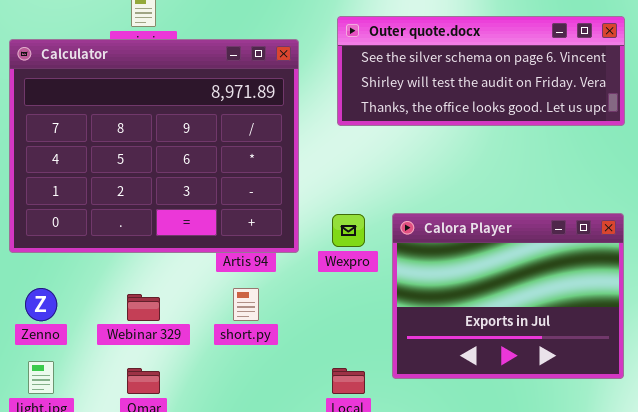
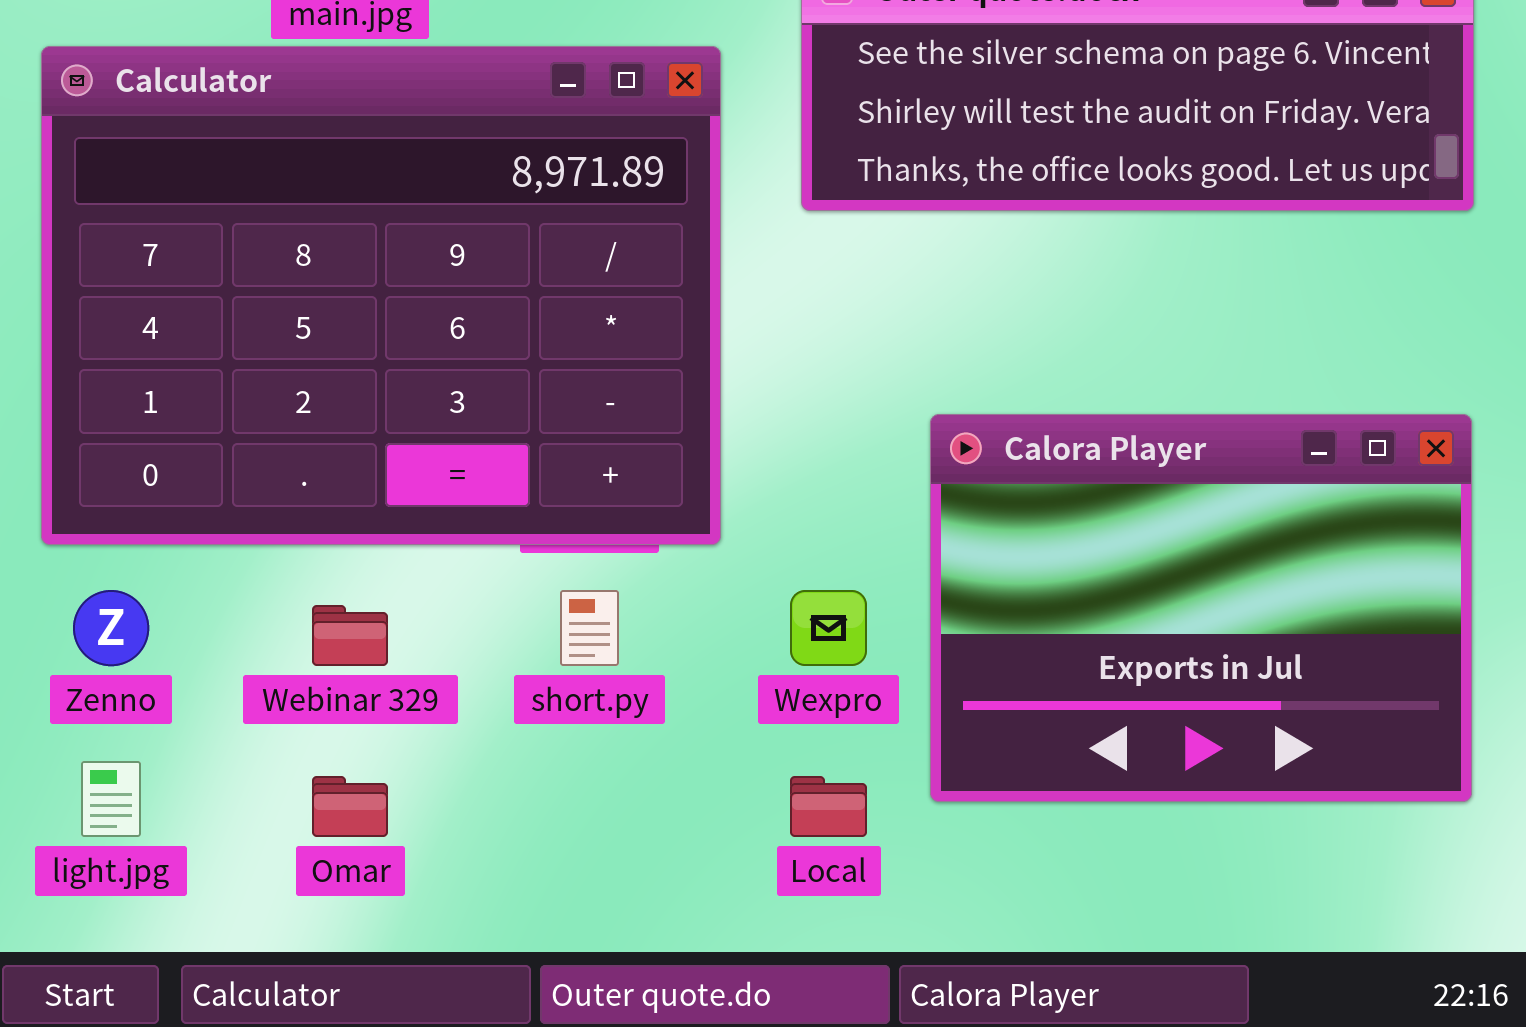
Calculator: [9,39,299,253] -> [41,46,721,545], moved
Wexpro: [332,214,365,247] -> [790,590,867,666], moved

